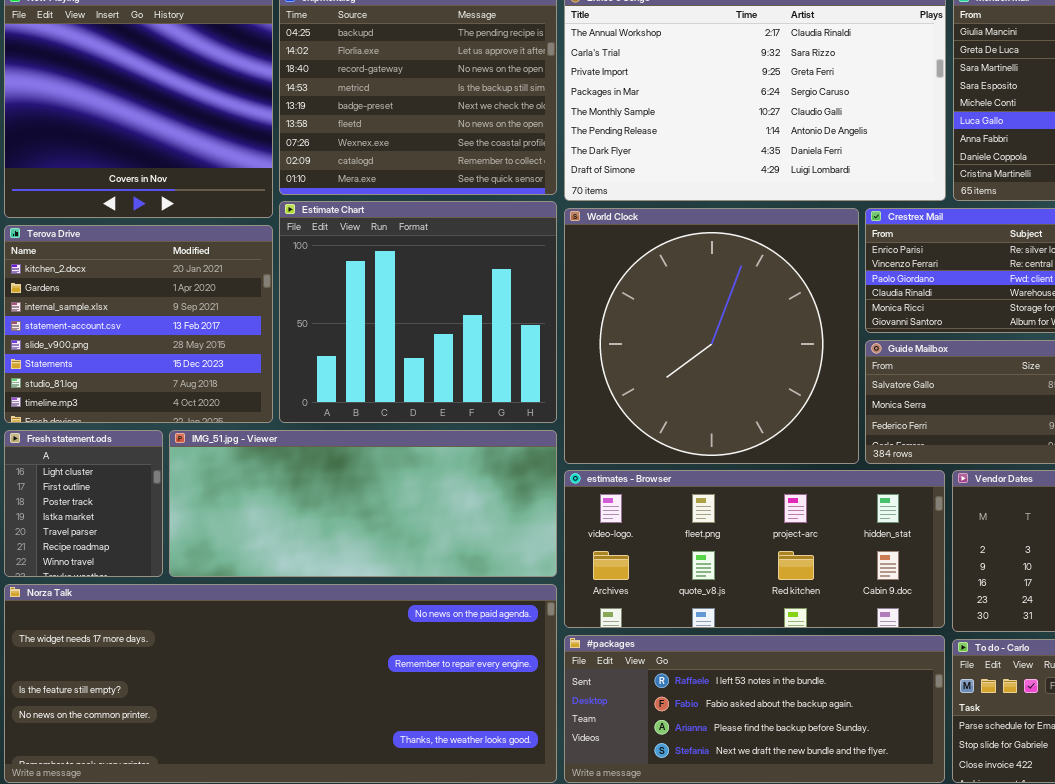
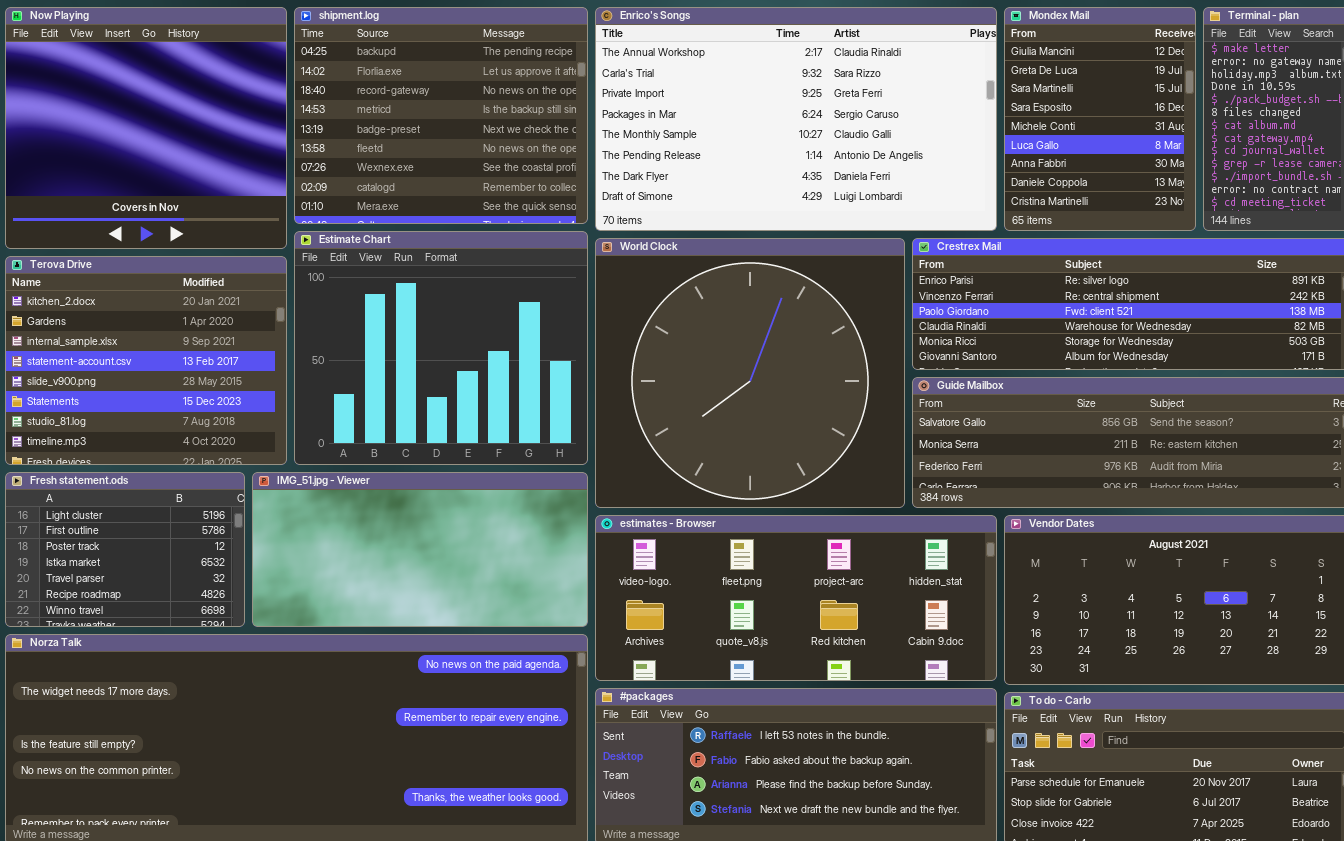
Fresh statement.ods: [4,430,163,577] -> [5,472,245,627], resized
IMG_51.jpg - Viewer: [169,430,557,577] -> [252,472,588,627], resized

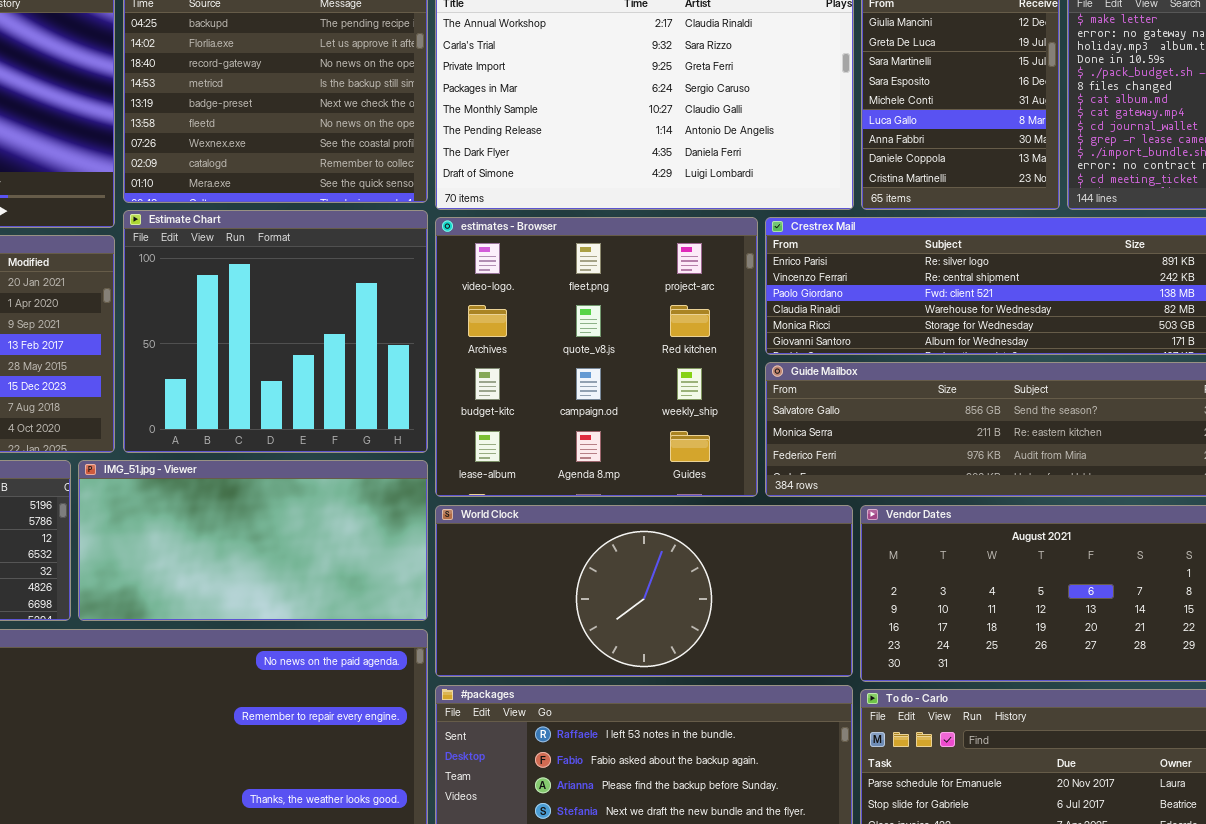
World Clock: [595,238,905,508] -> [435,505,853,677], moved, resized
estimates - Browser: [595,515,997,681] -> [435,217,758,497], moved, resized

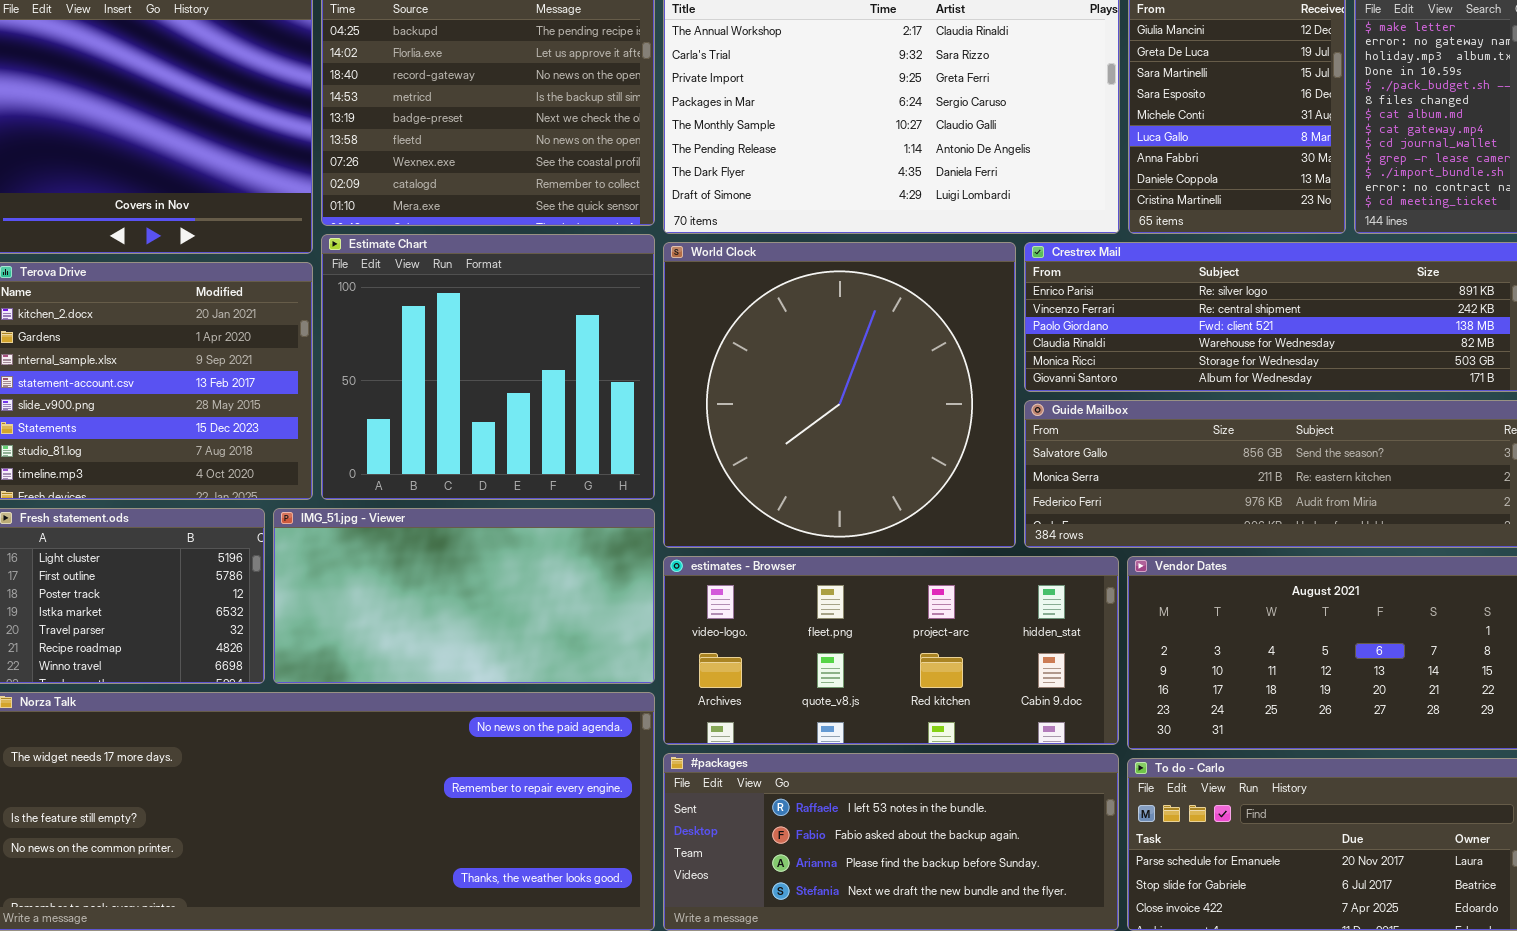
estimates - Browser: [435,217,758,497] -> [663,556,1119,745], moved, resized
World Clock: [435,505,853,677] -> [663,242,1016,548], moved, resized

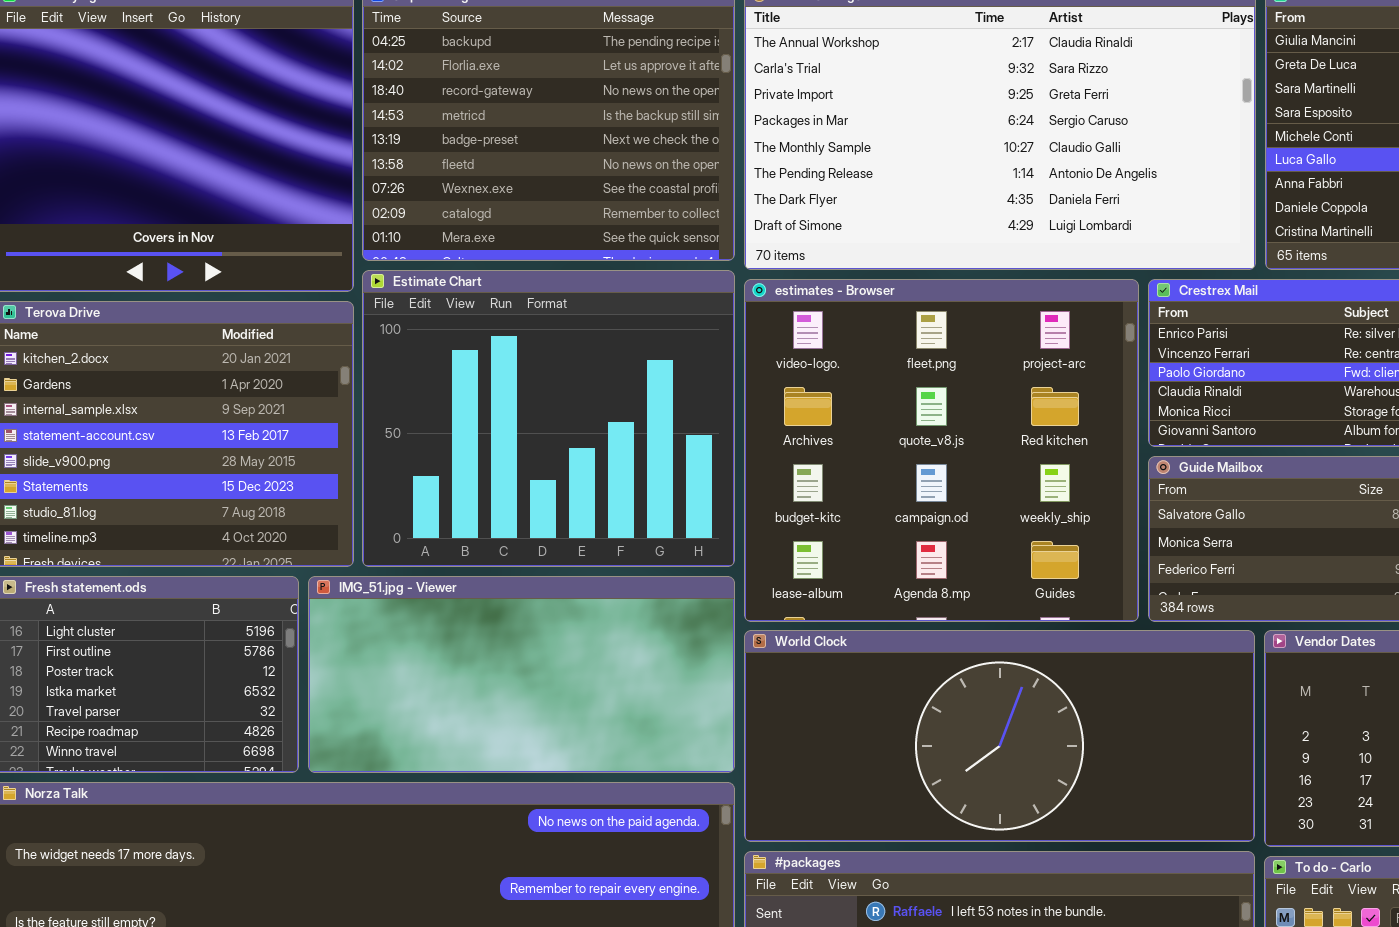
World Clock: [663,242,1016,548] -> [744,630,1255,842], moved, resized
estimates - Browser: [663,556,1119,745] -> [744,279,1139,622], moved, resized

